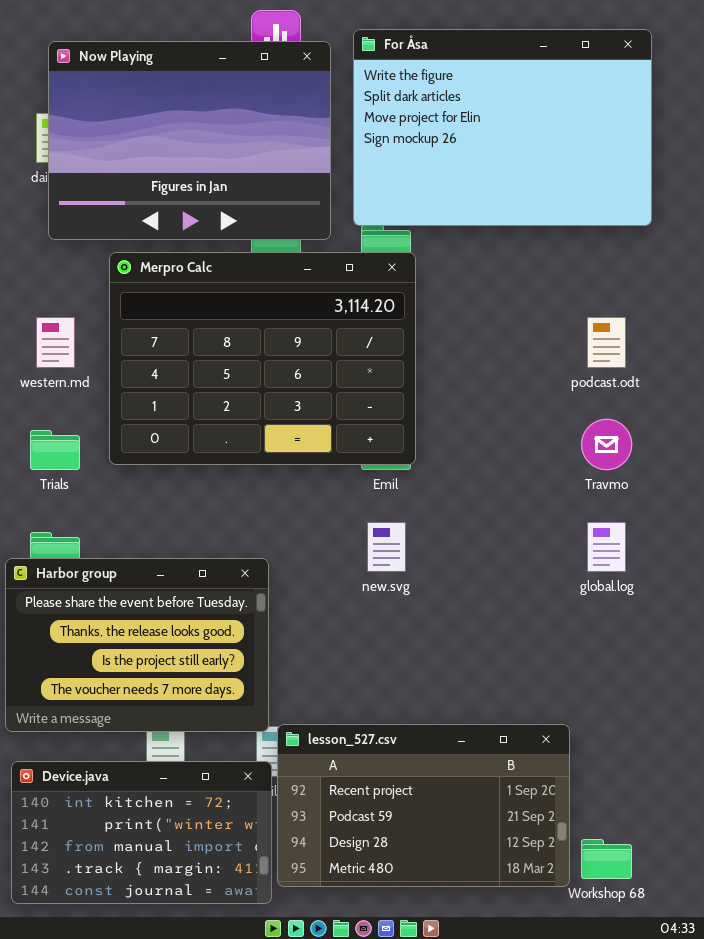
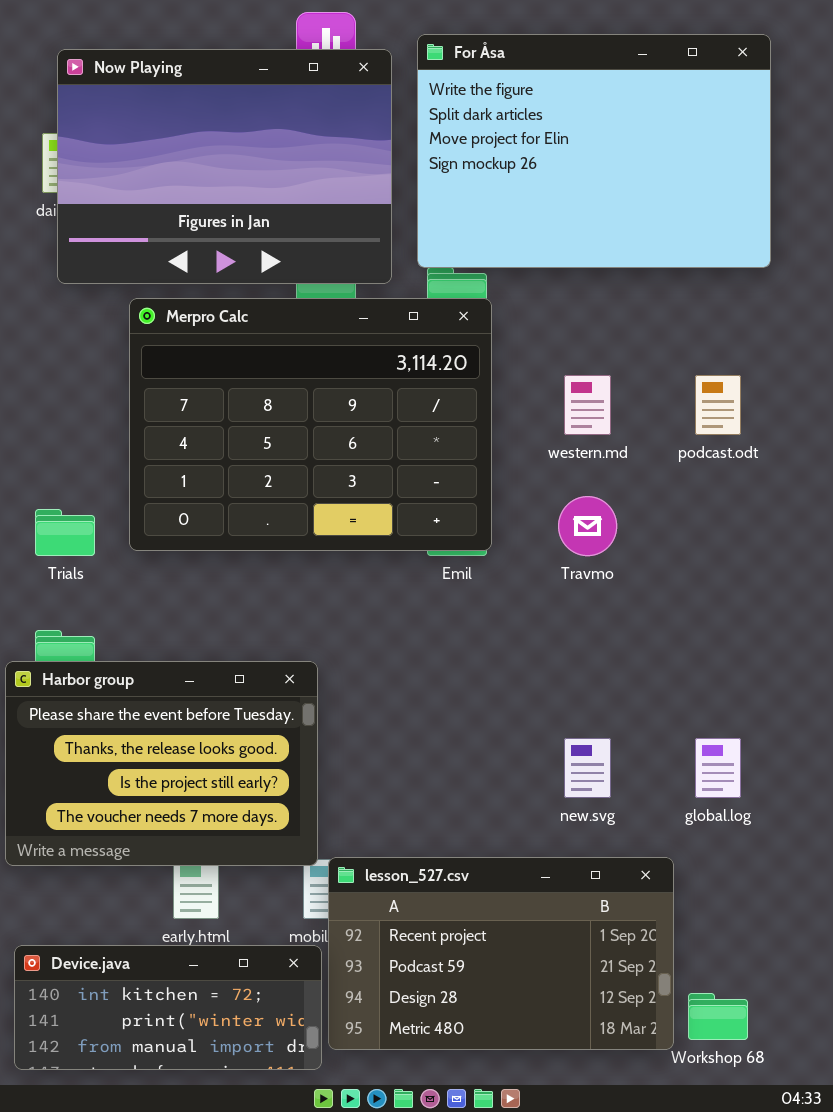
western.md: [36,317,75,368] -> [564,375,611,435], moved
Travmo: [581,419,632,470] -> [558,496,617,556], moved
new.svg: [367,522,406,572] -> [564,738,611,798], moved
global.log: [587,522,626,572] -> [695,738,741,798], moved
Device.java: [11,761,272,904] -> [14,945,322,1070], resized

